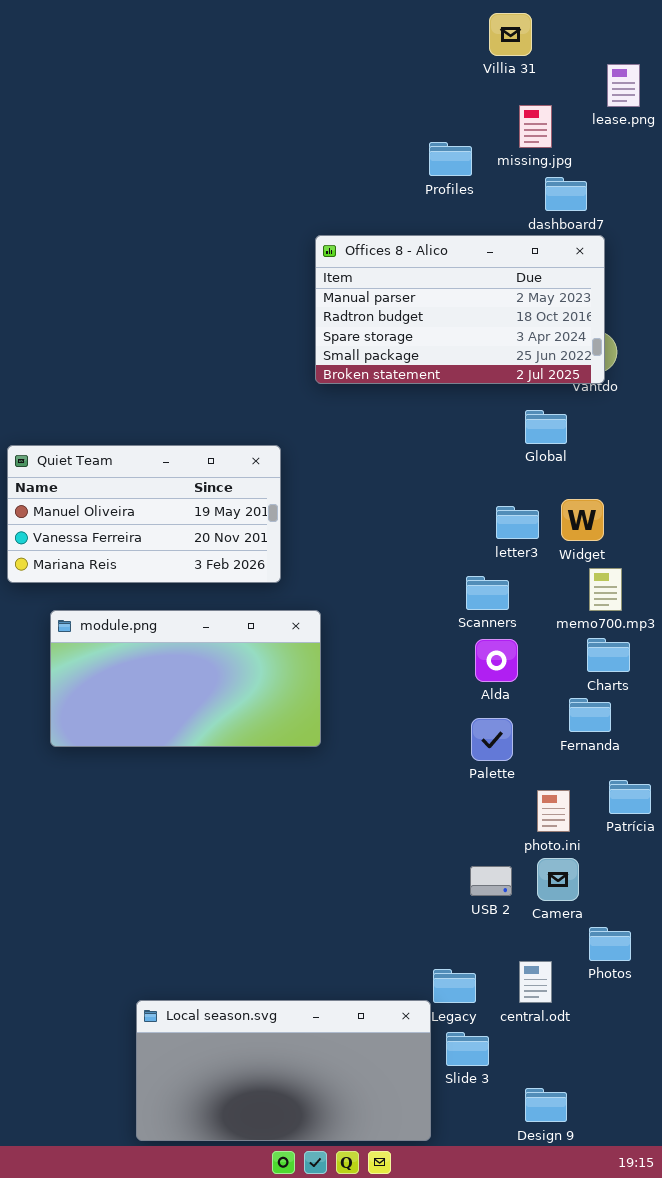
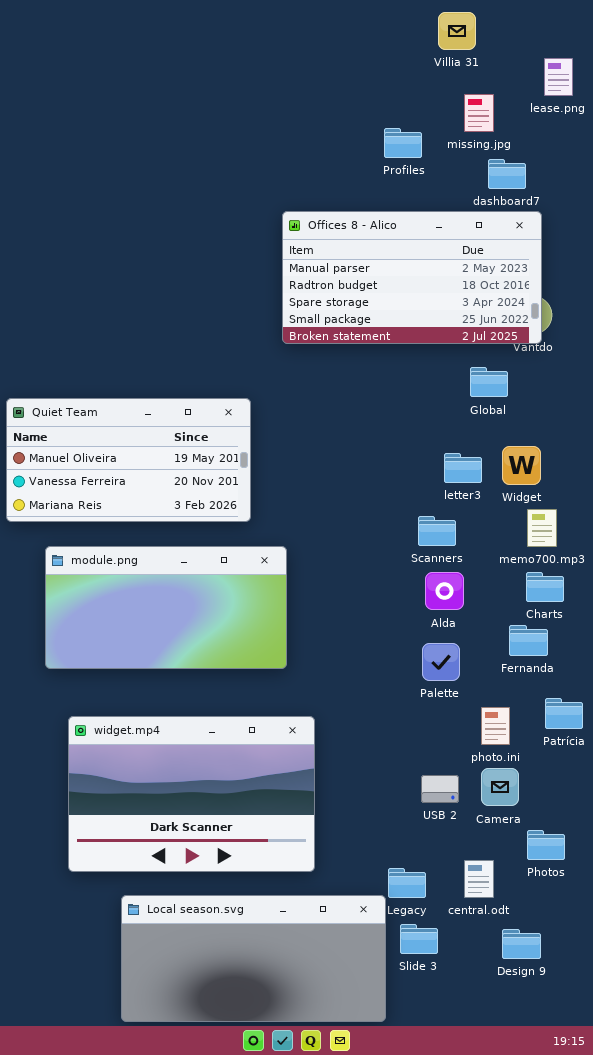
widget.mp4: none -> [68,716,315,872], opened
Design 9: [525,1088,567,1122] -> [502,929,541,959], moved

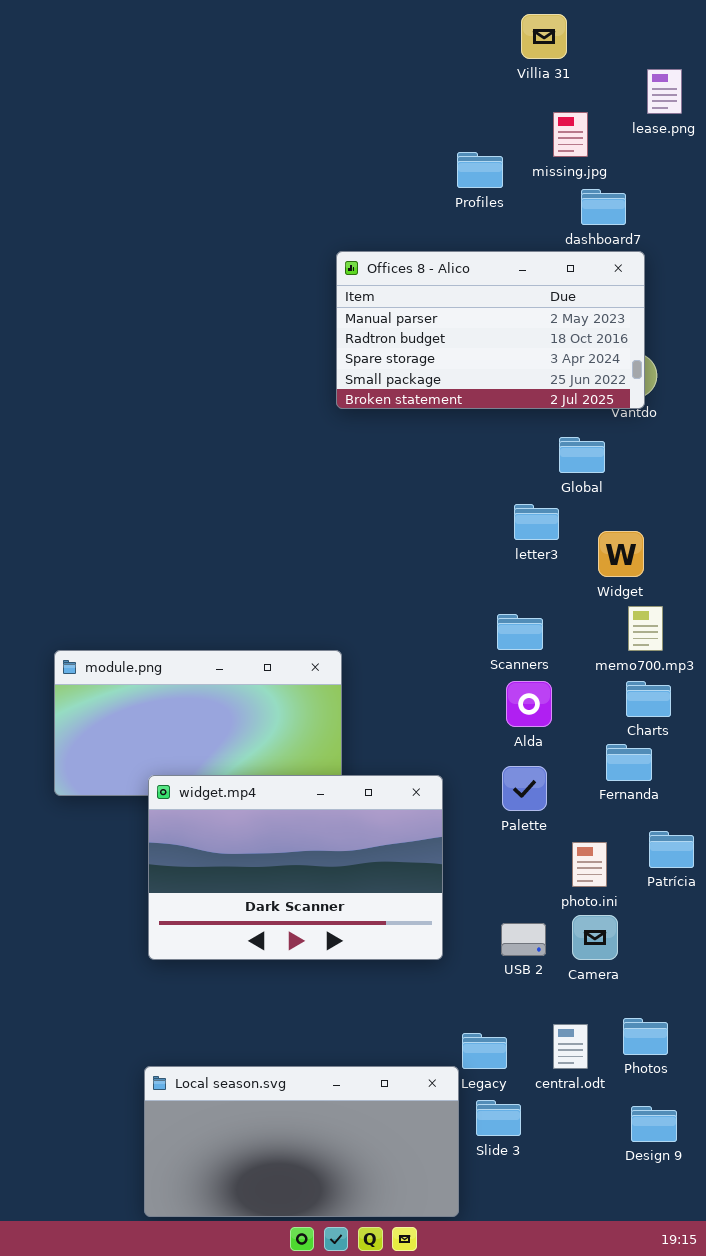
Quiet Team: [6,398,251,522] -> none, closed
letter3: [444,453,482,483] -> [514,504,559,540], moved
widget.mp4: [68,716,315,872] -> [148,775,443,960], moved
Photos: [527,830,565,860] -> [623,1018,668,1055], moved
Design 9: [502,929,541,959] -> [631,1106,677,1142], moved

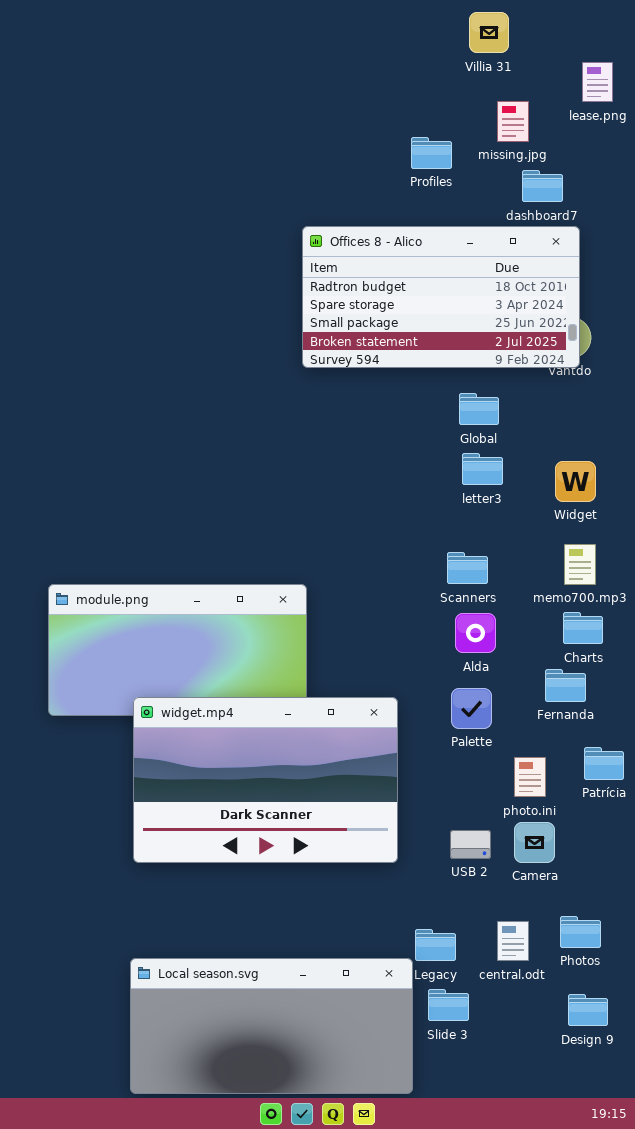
Offices 8 - Alico: [336,251,645,409] -> [302,226,580,368], scrolled down 1 row
Global: [559,437,605,473] -> [459,393,499,425], moved
Widget: [598,531,644,577] -> [555,461,596,502], moved

